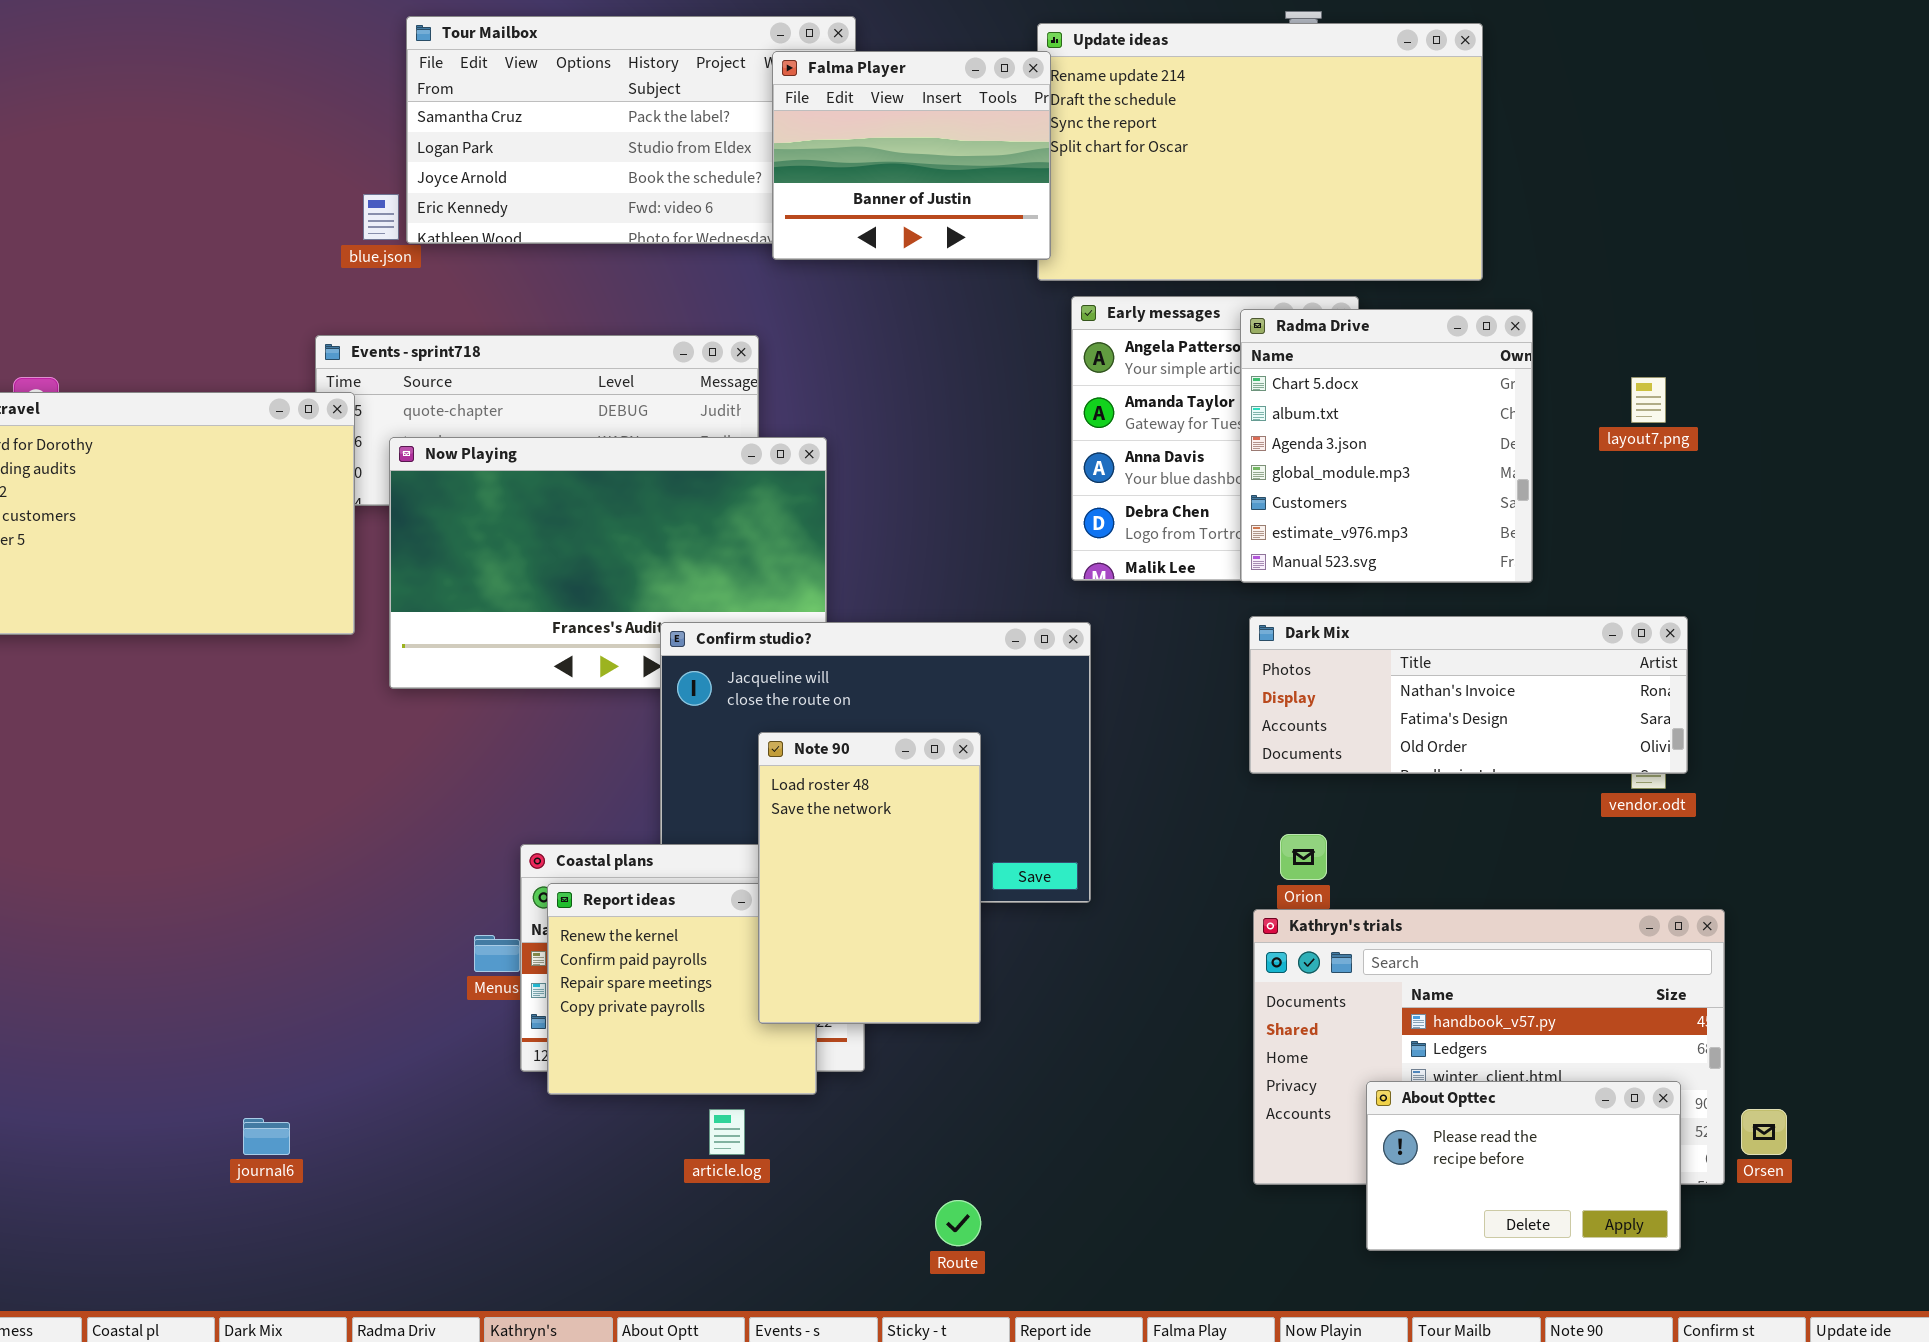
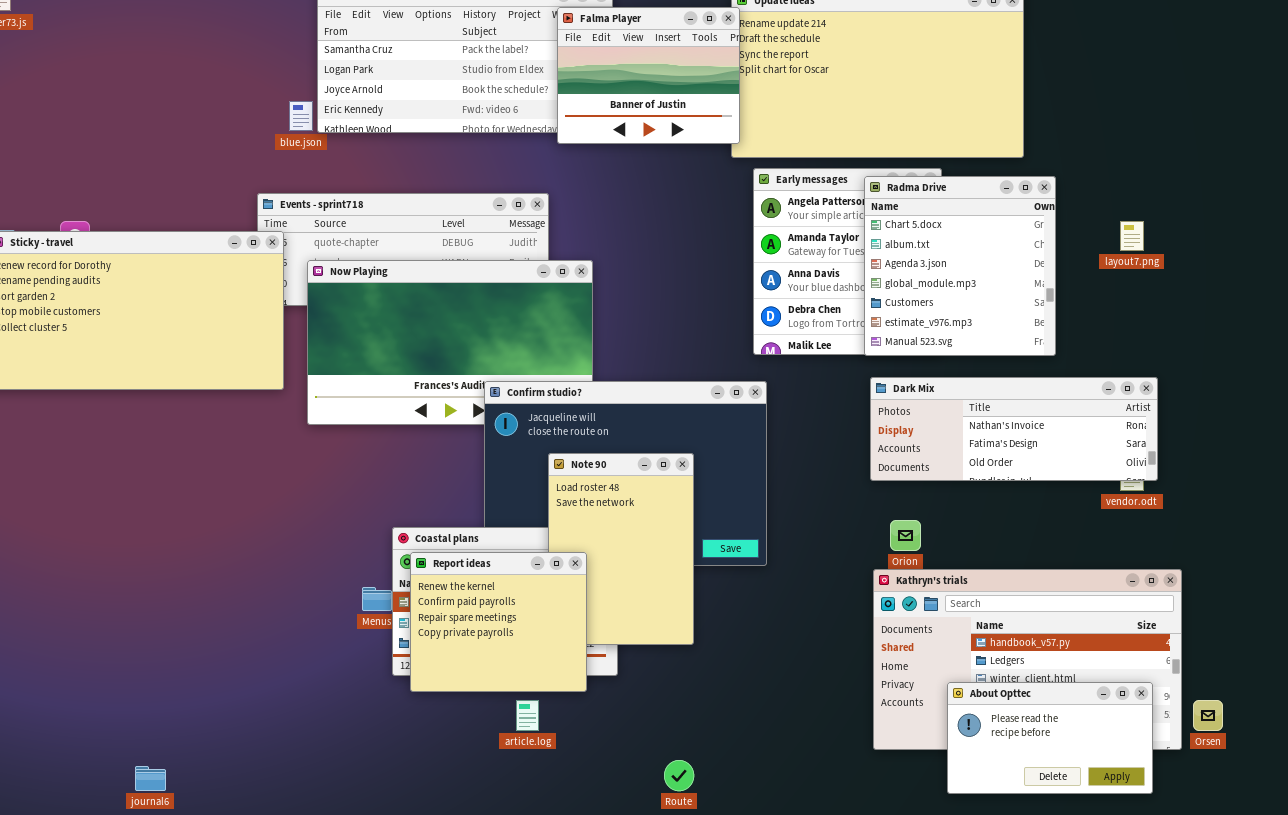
Report ideas: [547,883,817,1095] -> [410,552,587,692], raised
journal6: [243,1118,290,1155] -> [135,766,166,791], moved

